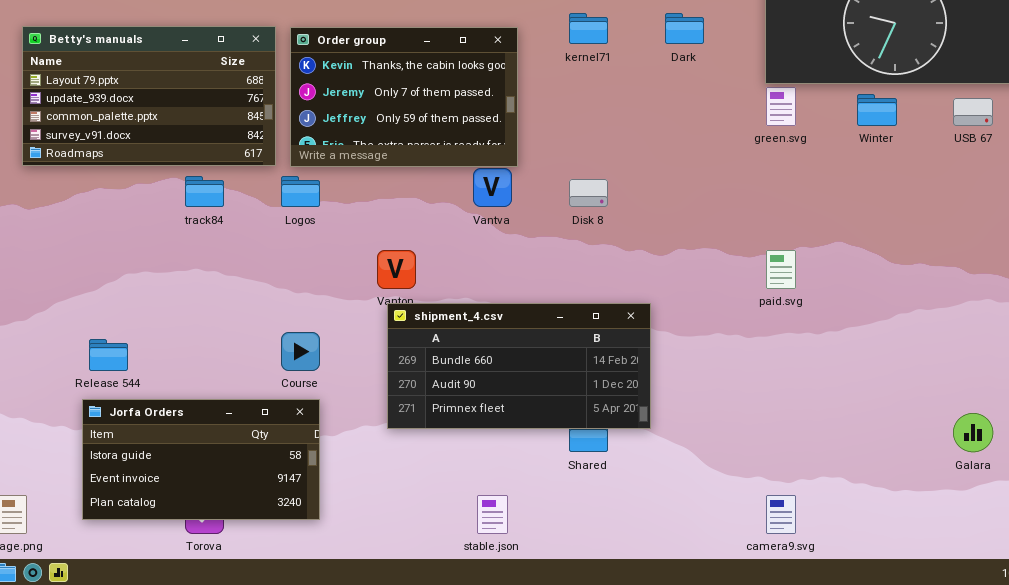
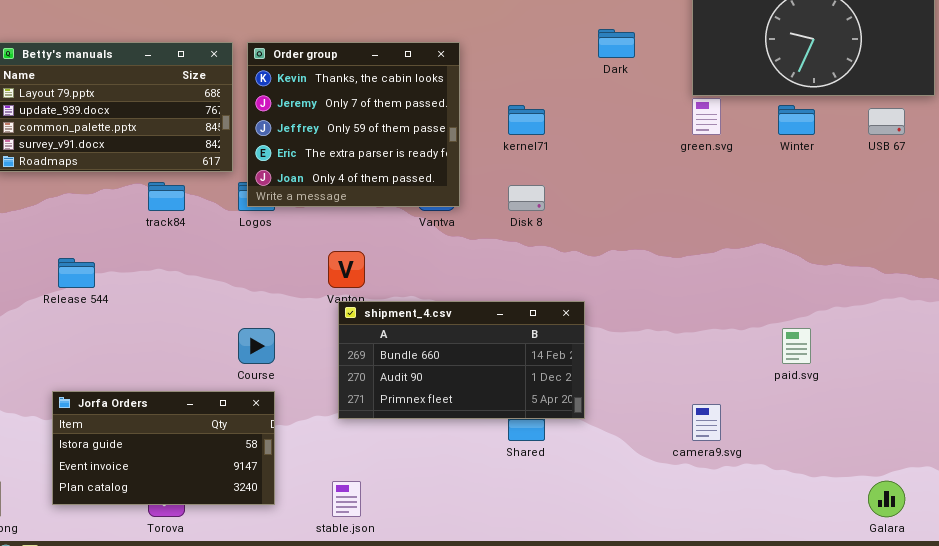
kernel71: [569,13,608,44] -> [508,105,545,135], moved
Order group: [290,27,518,167] -> [247,42,460,207], resized
paid.svg: [766,250,796,289] -> [782,328,811,364], moved
Release 544: [89,339,128,371] -> [58,258,95,288], moved
Galara: [953,413,993,452] -> [868,481,905,517], moved
stable.json: [477,495,508,534] -> [332,481,361,517], moved
camera9.svg: [766,495,796,534] -> [692,404,721,441], moved

